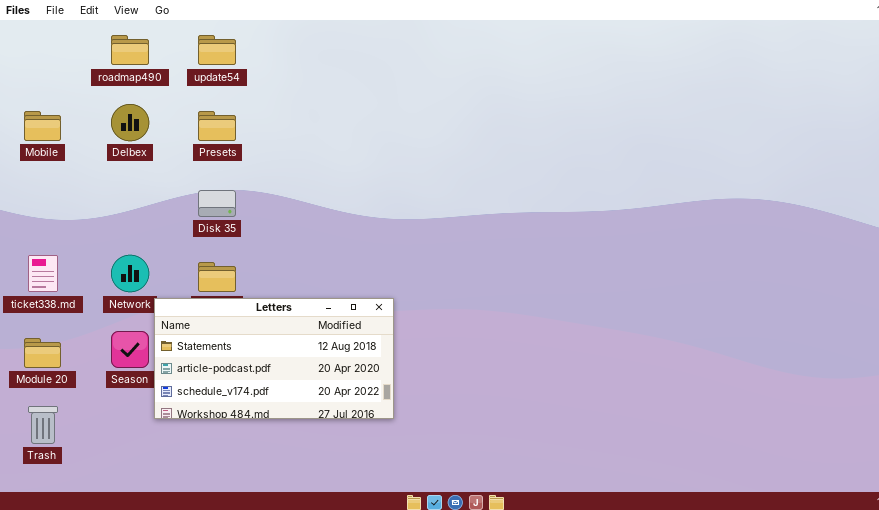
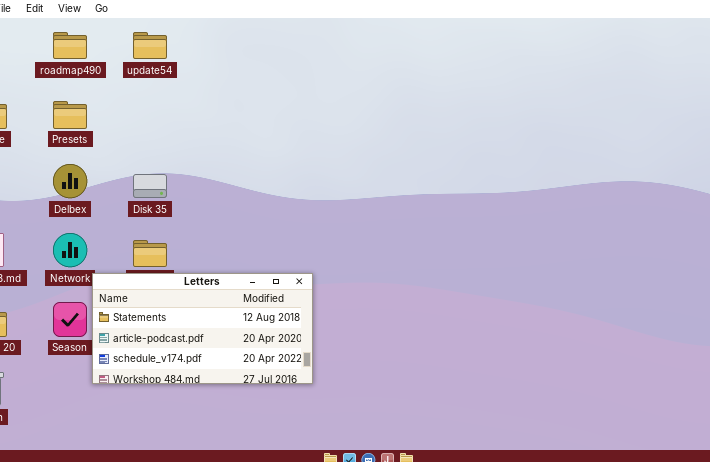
Delbex: [111,104,149,141] -> [53,164,87,198], moved
Presets: [198,111,236,141] -> [53,101,87,129], moved

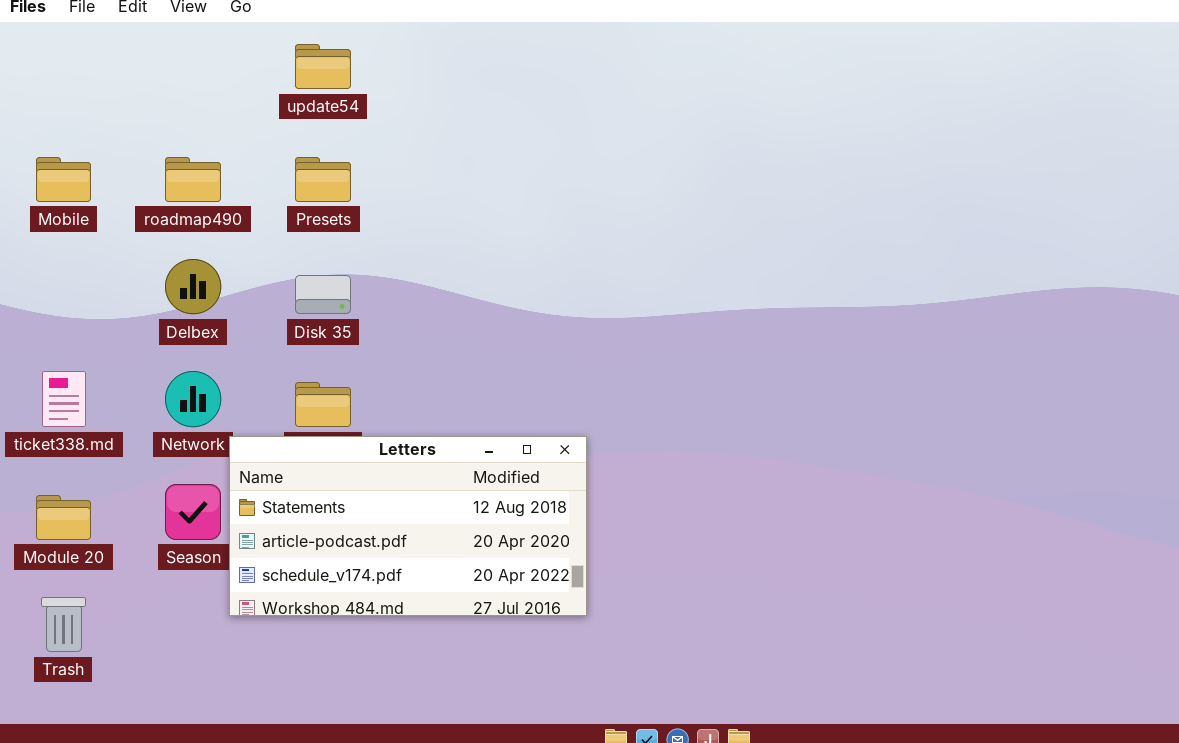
roadmap490: [53,32,87,59] -> [165,157,221,202], moved
Presets: [53,101,87,129] -> [295,157,351,202], moved

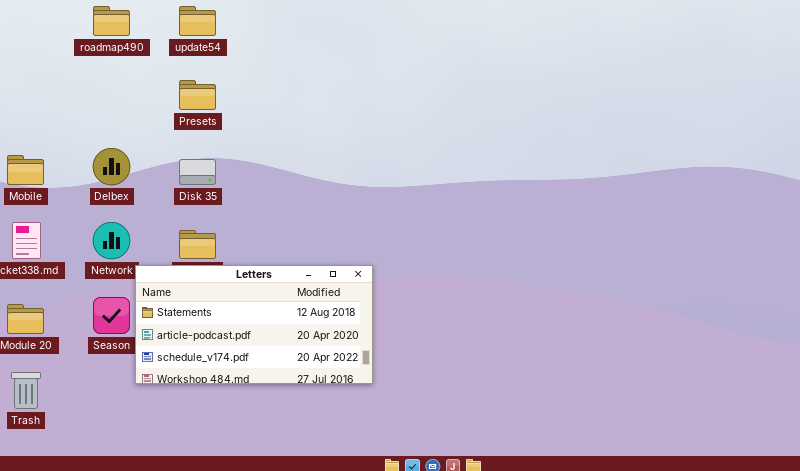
Mobile: [36,157,91,202] -> [7,155,44,185], moved
roadmap490: [165,157,221,202] -> [93,6,130,36], moved

